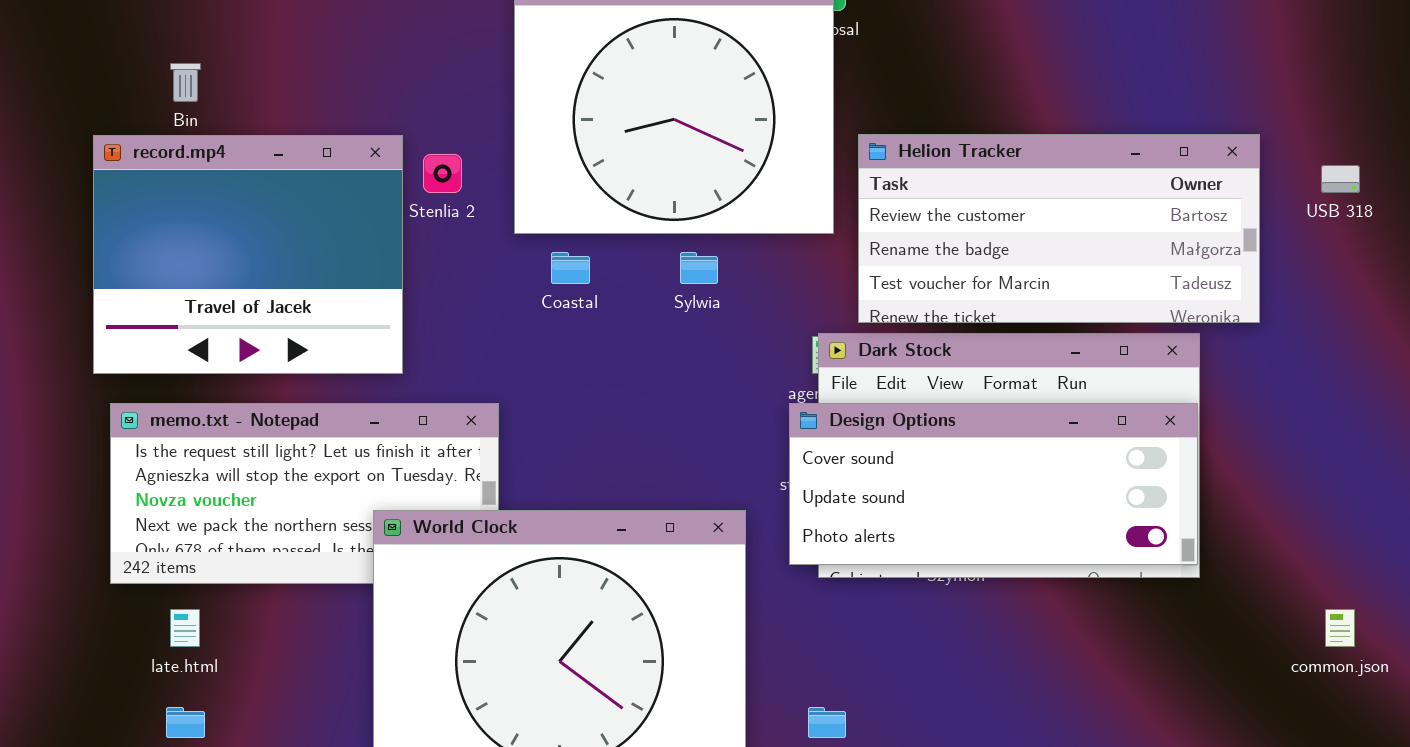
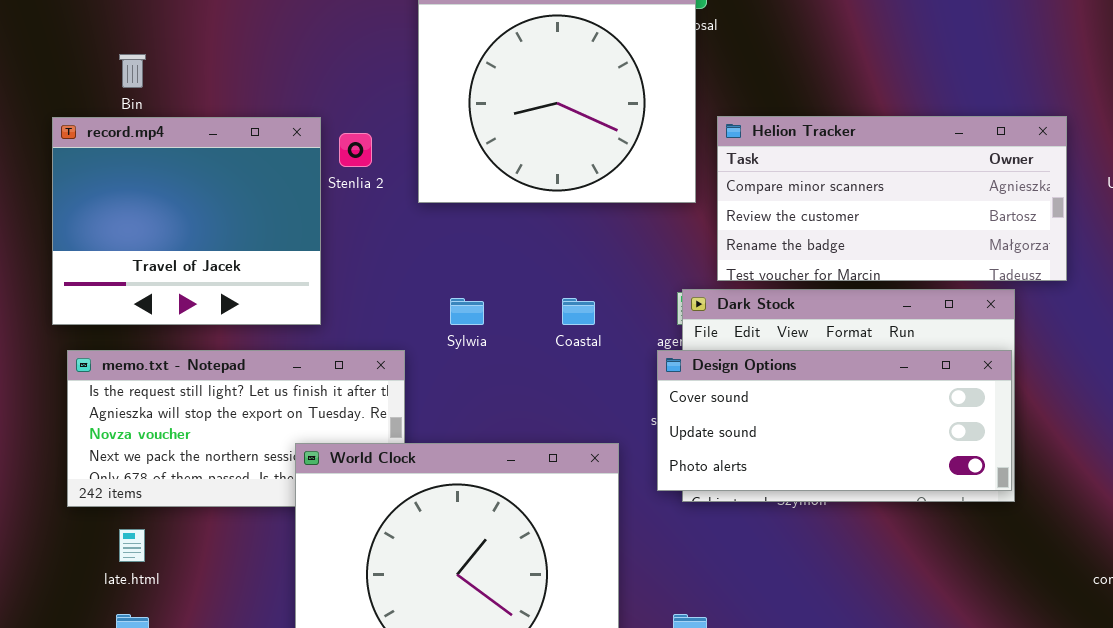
Helion Tracker: [858,134,1260,323] -> [717,116,1067,281], scrolled up 1 row
Coastal: [551,252,590,284] -> [562,298,595,325], moved
Sylwia: [680,252,718,284] -> [450,298,484,325], moved

